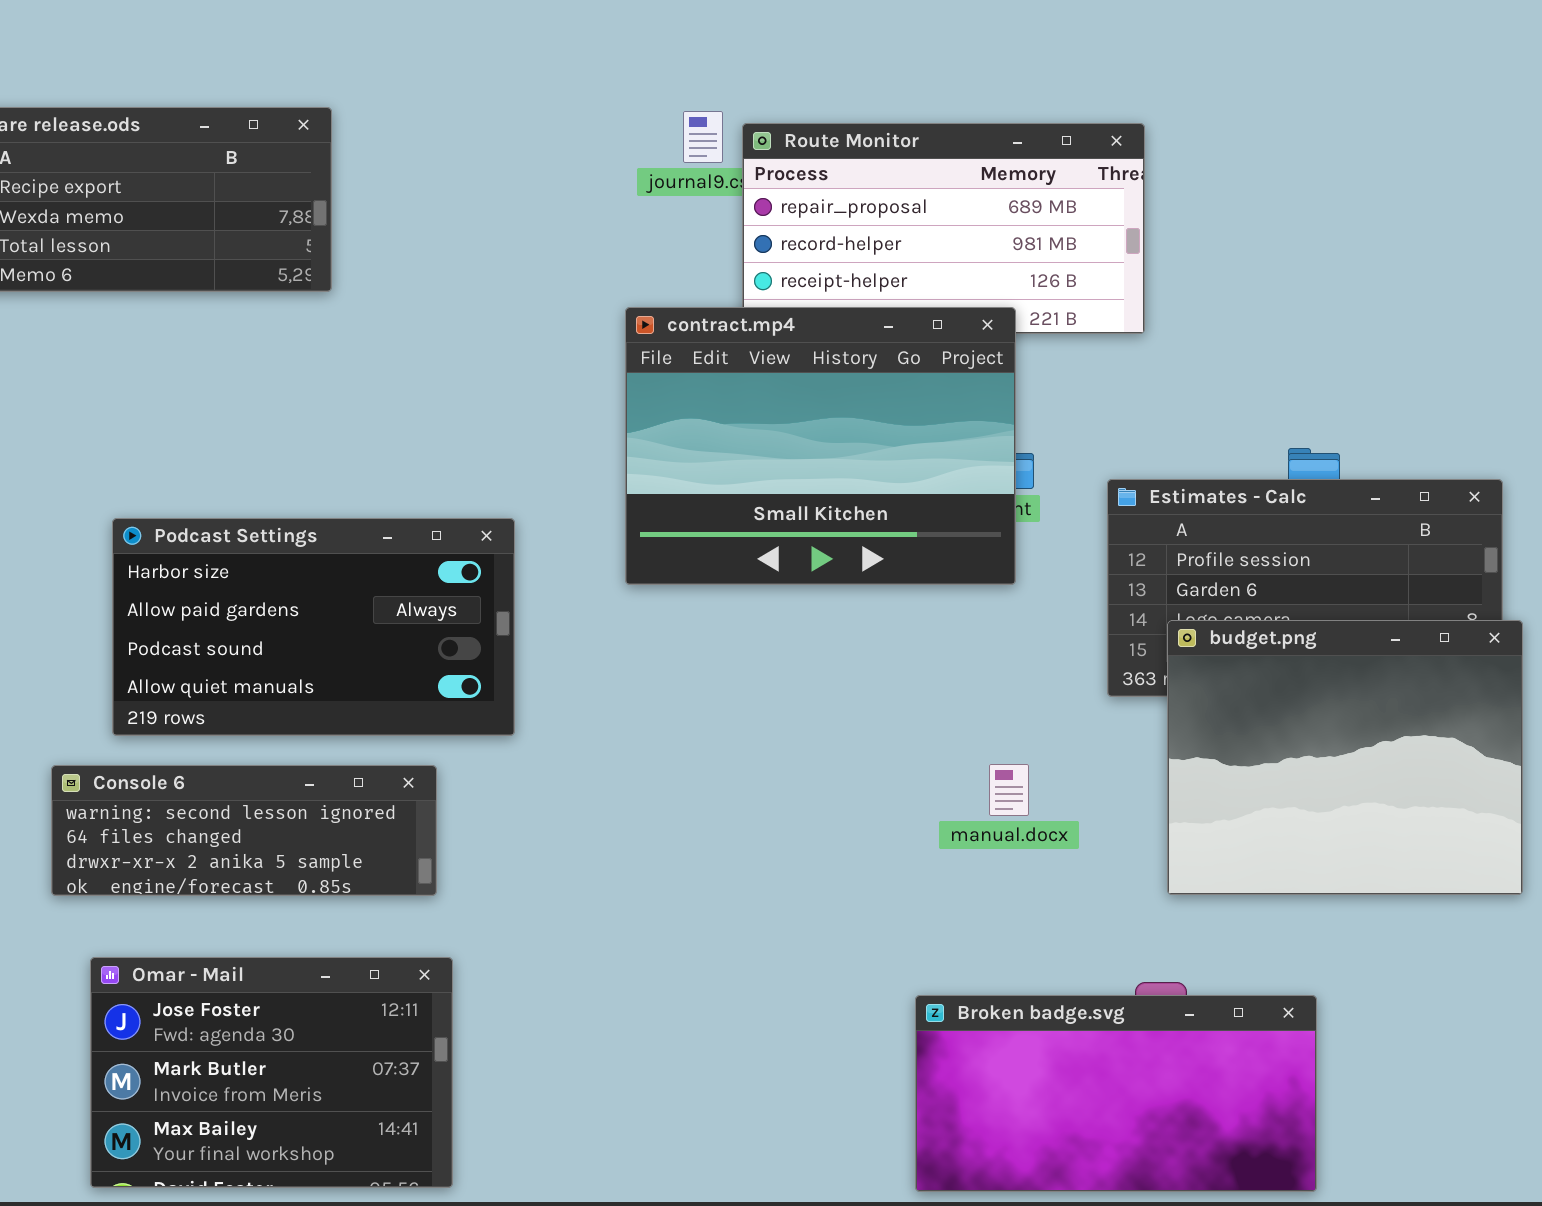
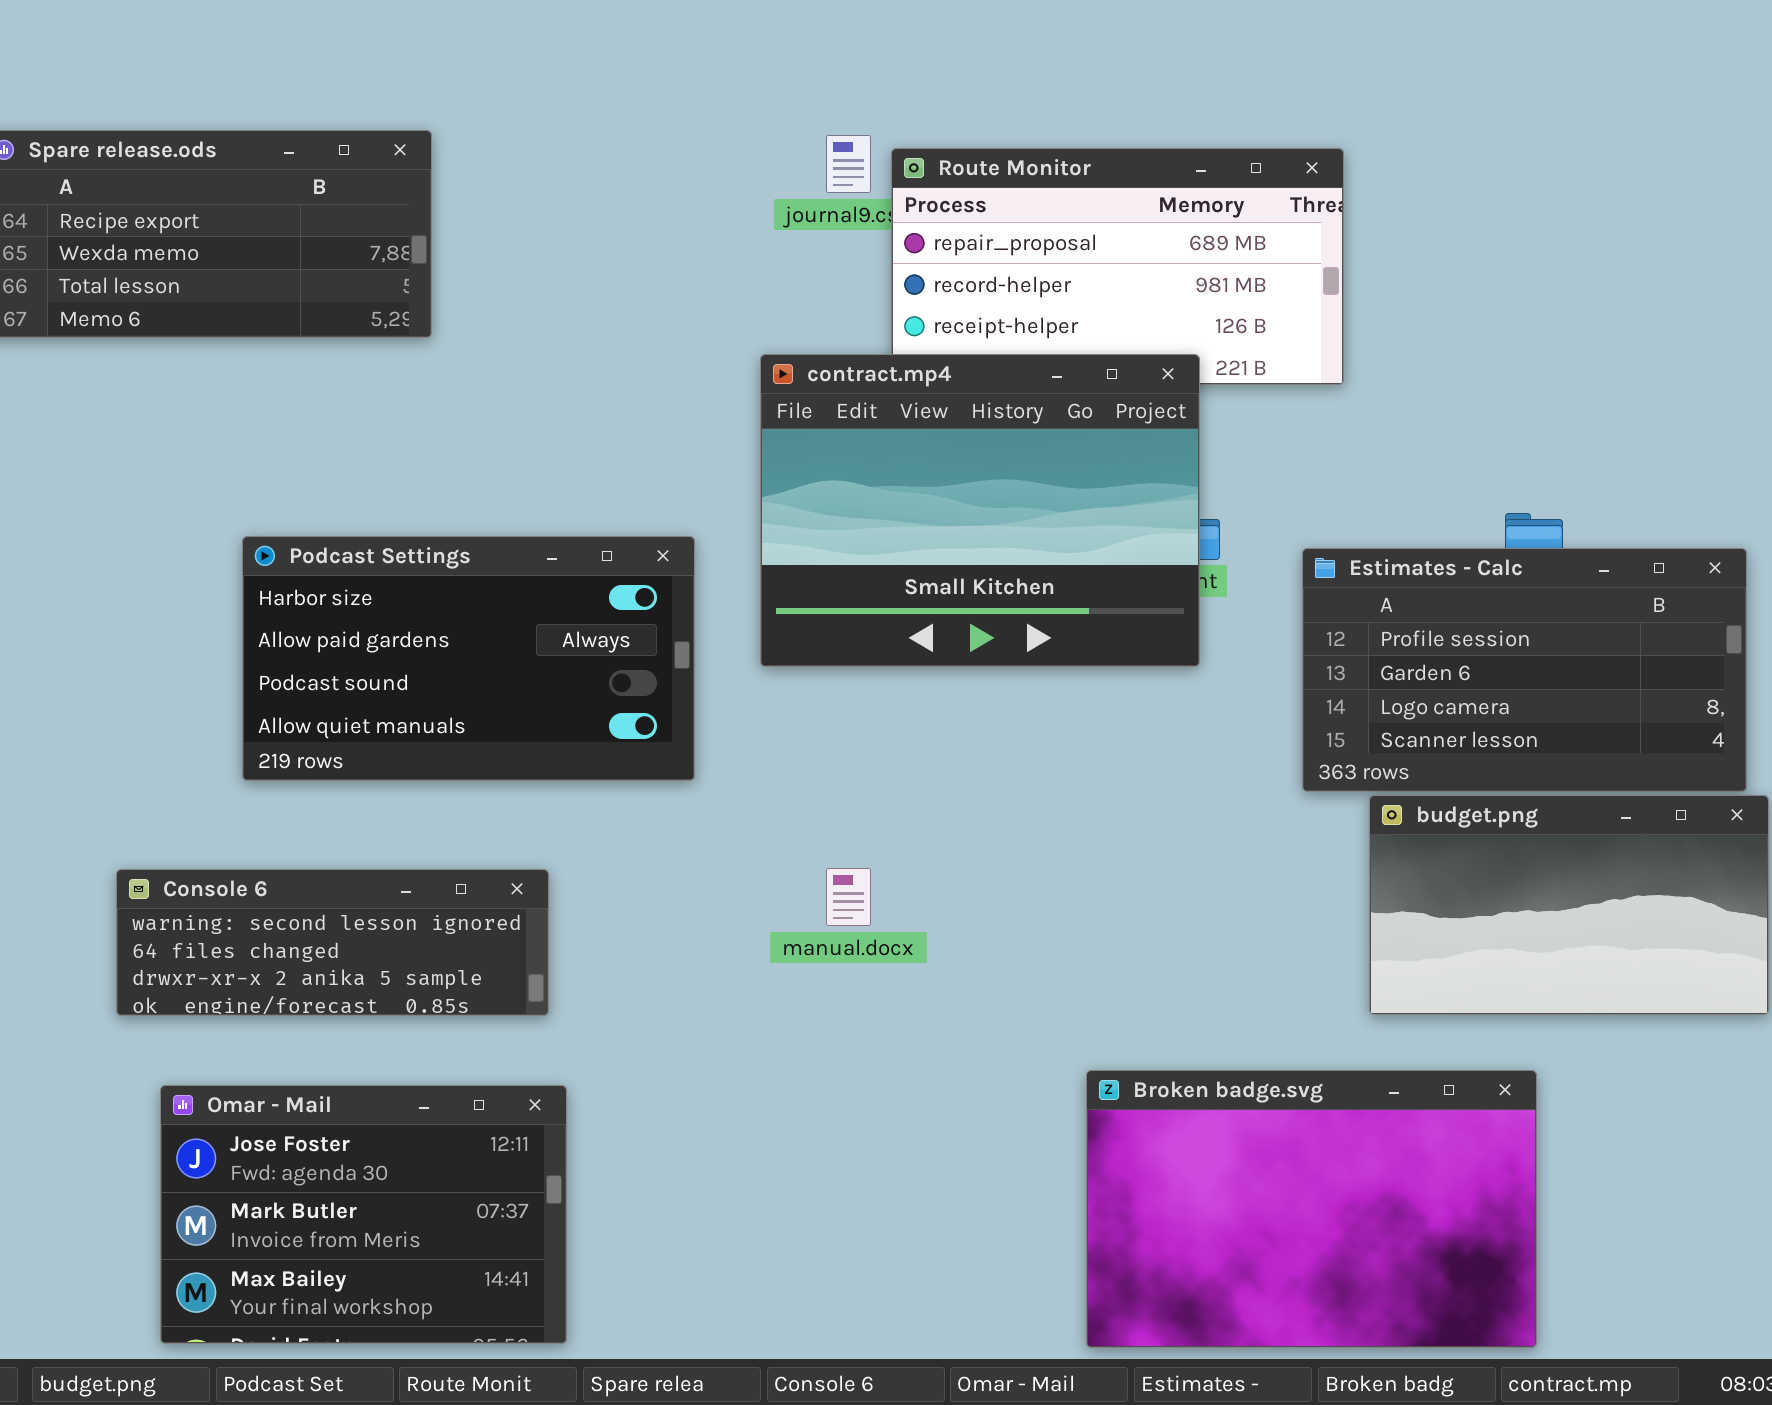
Podcast Settings: [112,518,515,736] -> [242,536,695,781], moved
budget.png: [1167,620,1523,895] -> [1369,795,1769,1015], resized
manual.docx: [989,764,1029,816] -> [826,868,871,926], moved
Broken badge.svg: [915,995,1317,1192] -> [1086,1070,1537,1348], resized

